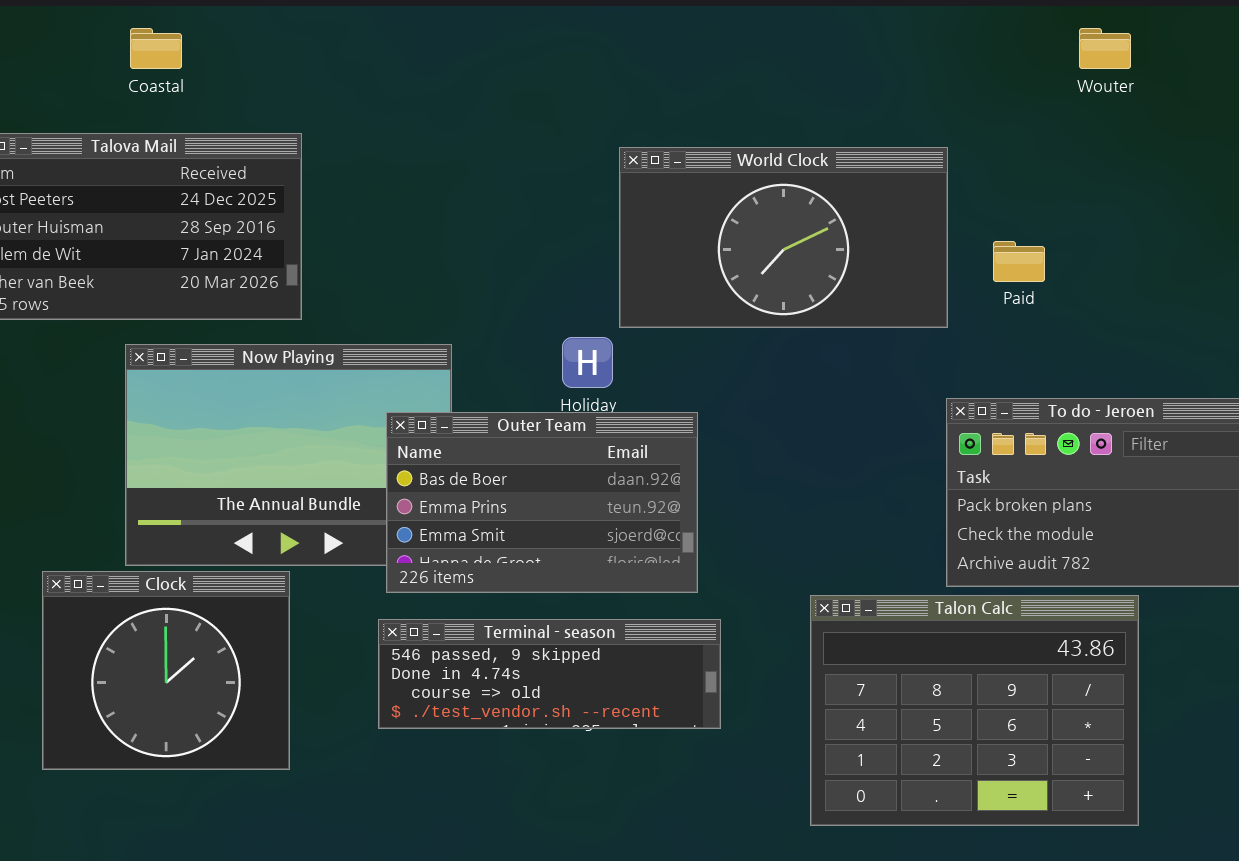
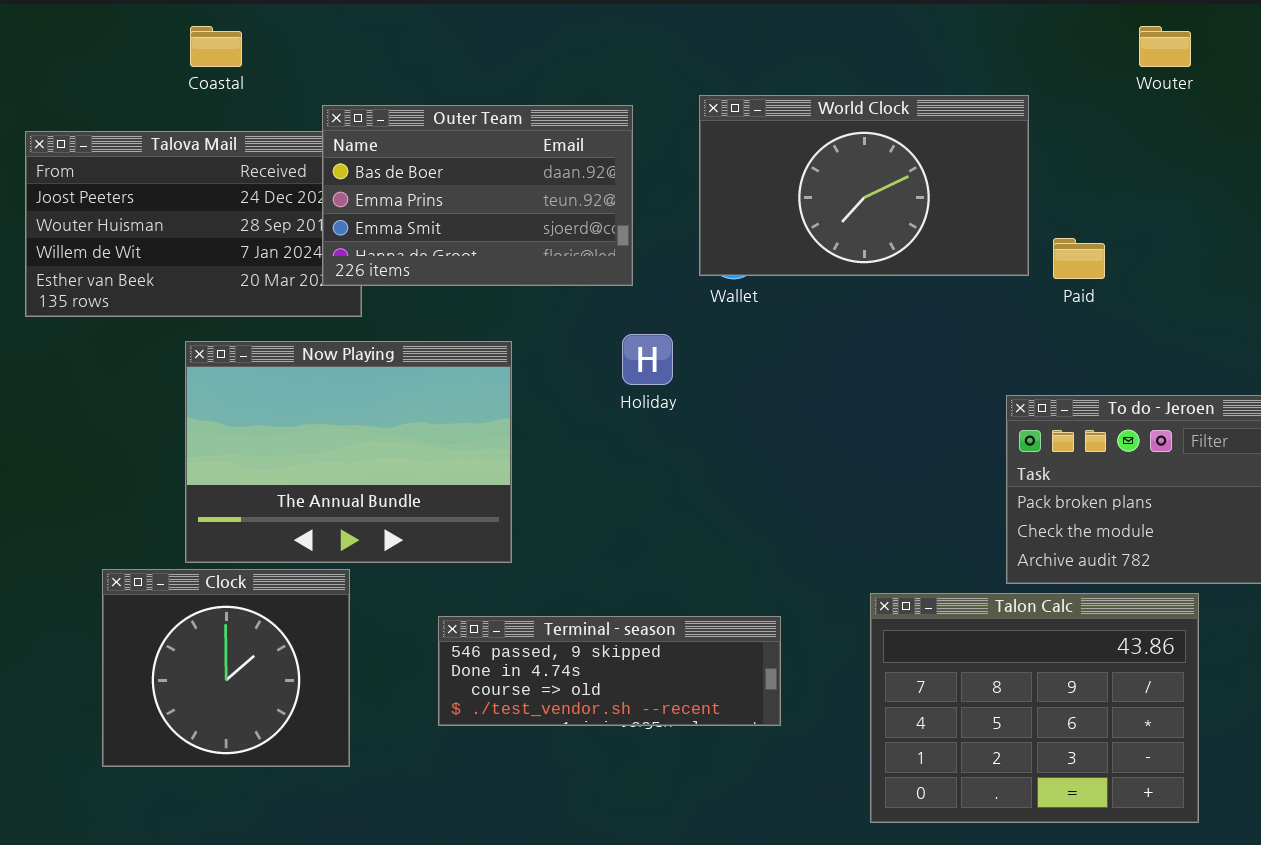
World Clock: [619,147,948,328] -> [699,95,1029,276], moved
Outer Team: [386,412,698,593] -> [322,105,633,286], moved

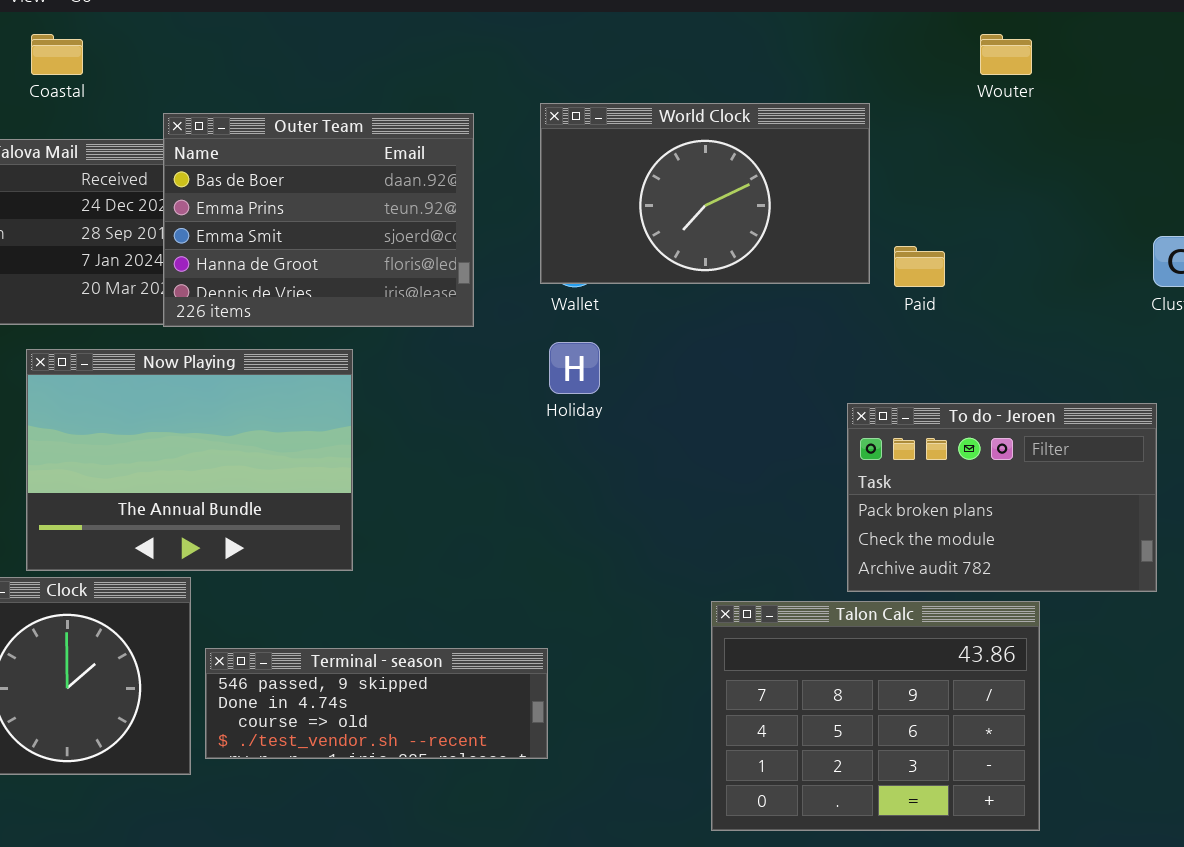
Outer Team: [322,105,633,286] -> [163,113,474,327], resized
Holiday: [622,334,673,385] -> [549,342,600,394], moved
Terminal - season: [438,616,781,726] -> [205,648,548,759], moved

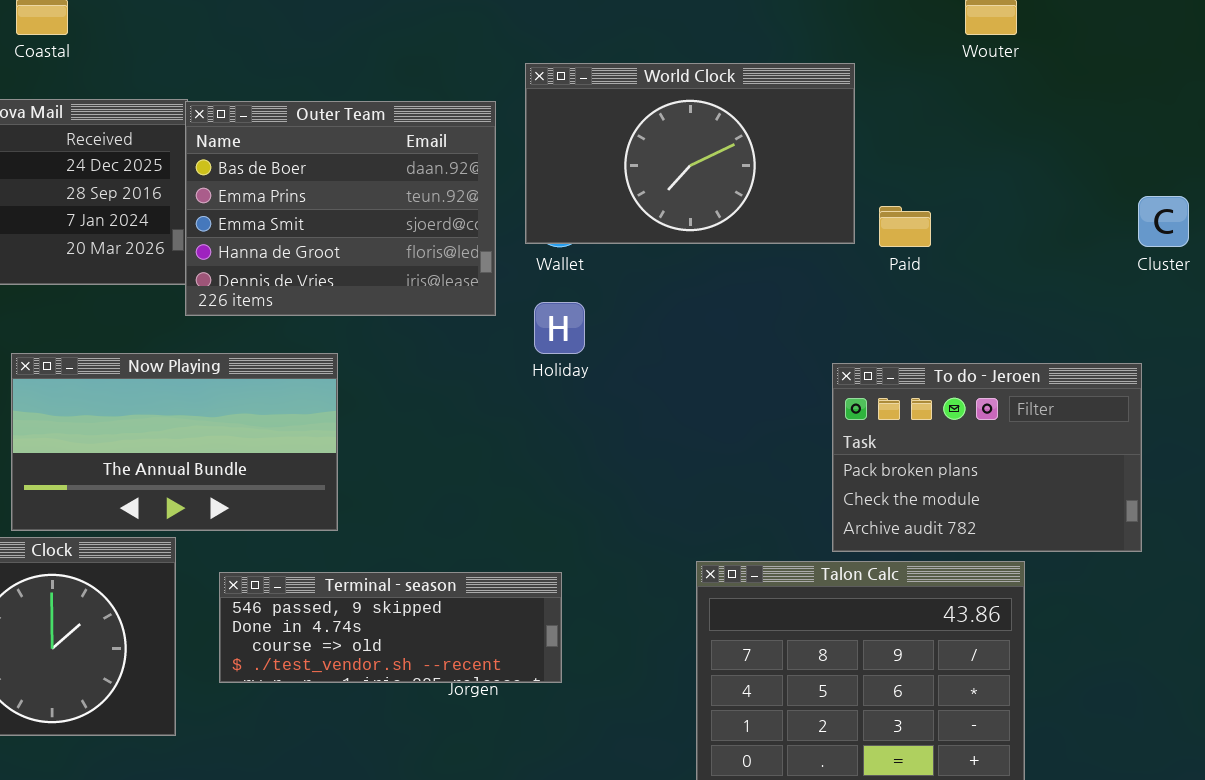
Outer Team: [163,113,474,327] -> [185,101,496,316], moved
Now Playing: [26,349,353,571] -> [11,353,338,531], resized
Terminal - season: [205,648,548,759] -> [219,572,562,683], moved

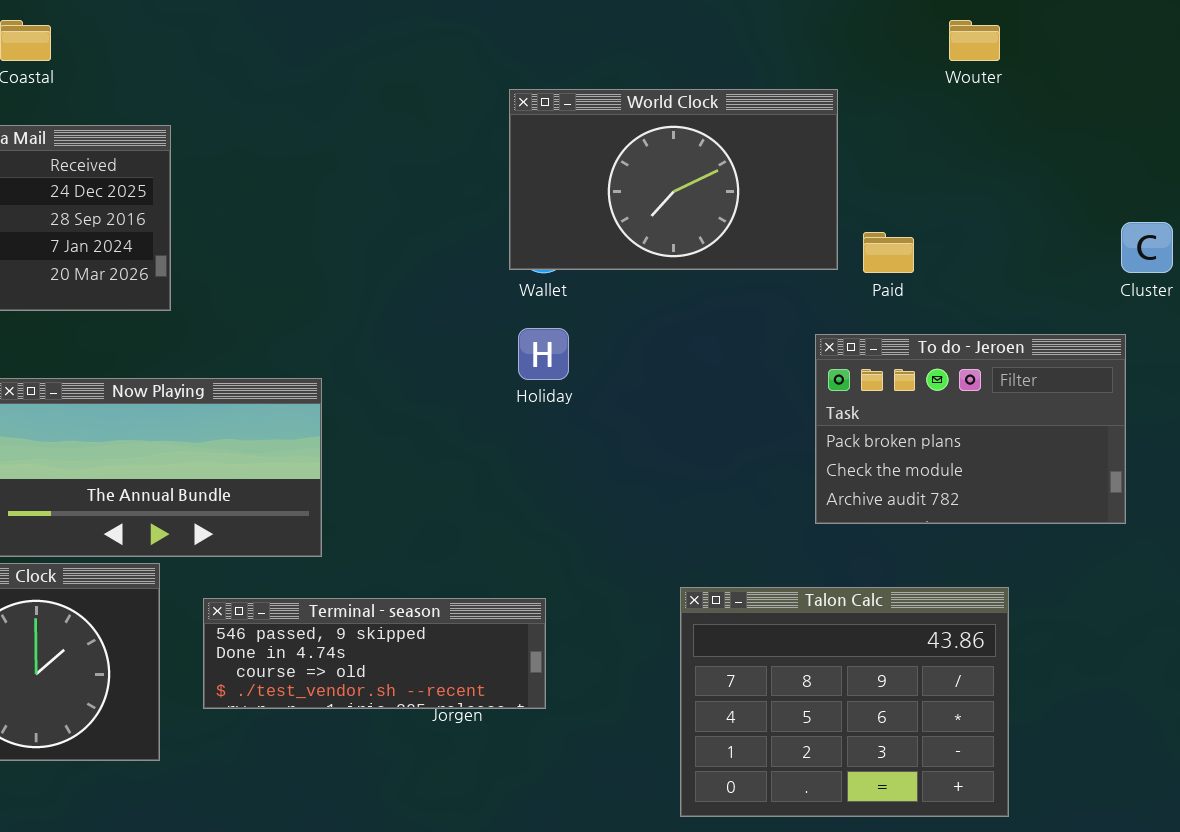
Outer Team: [185,101,496,316] -> none, closed
To do - Jeroen: [832,363,1142,552] -> [815,334,1126,524], moved

